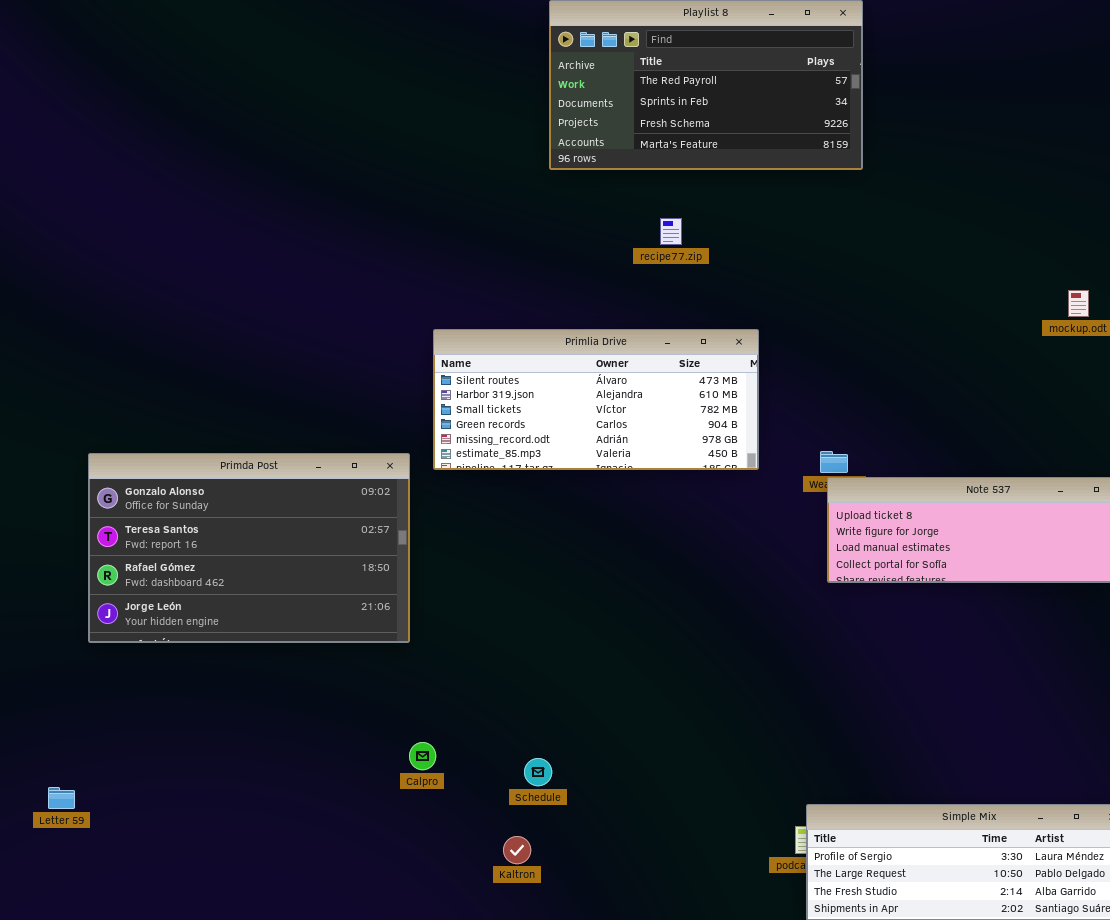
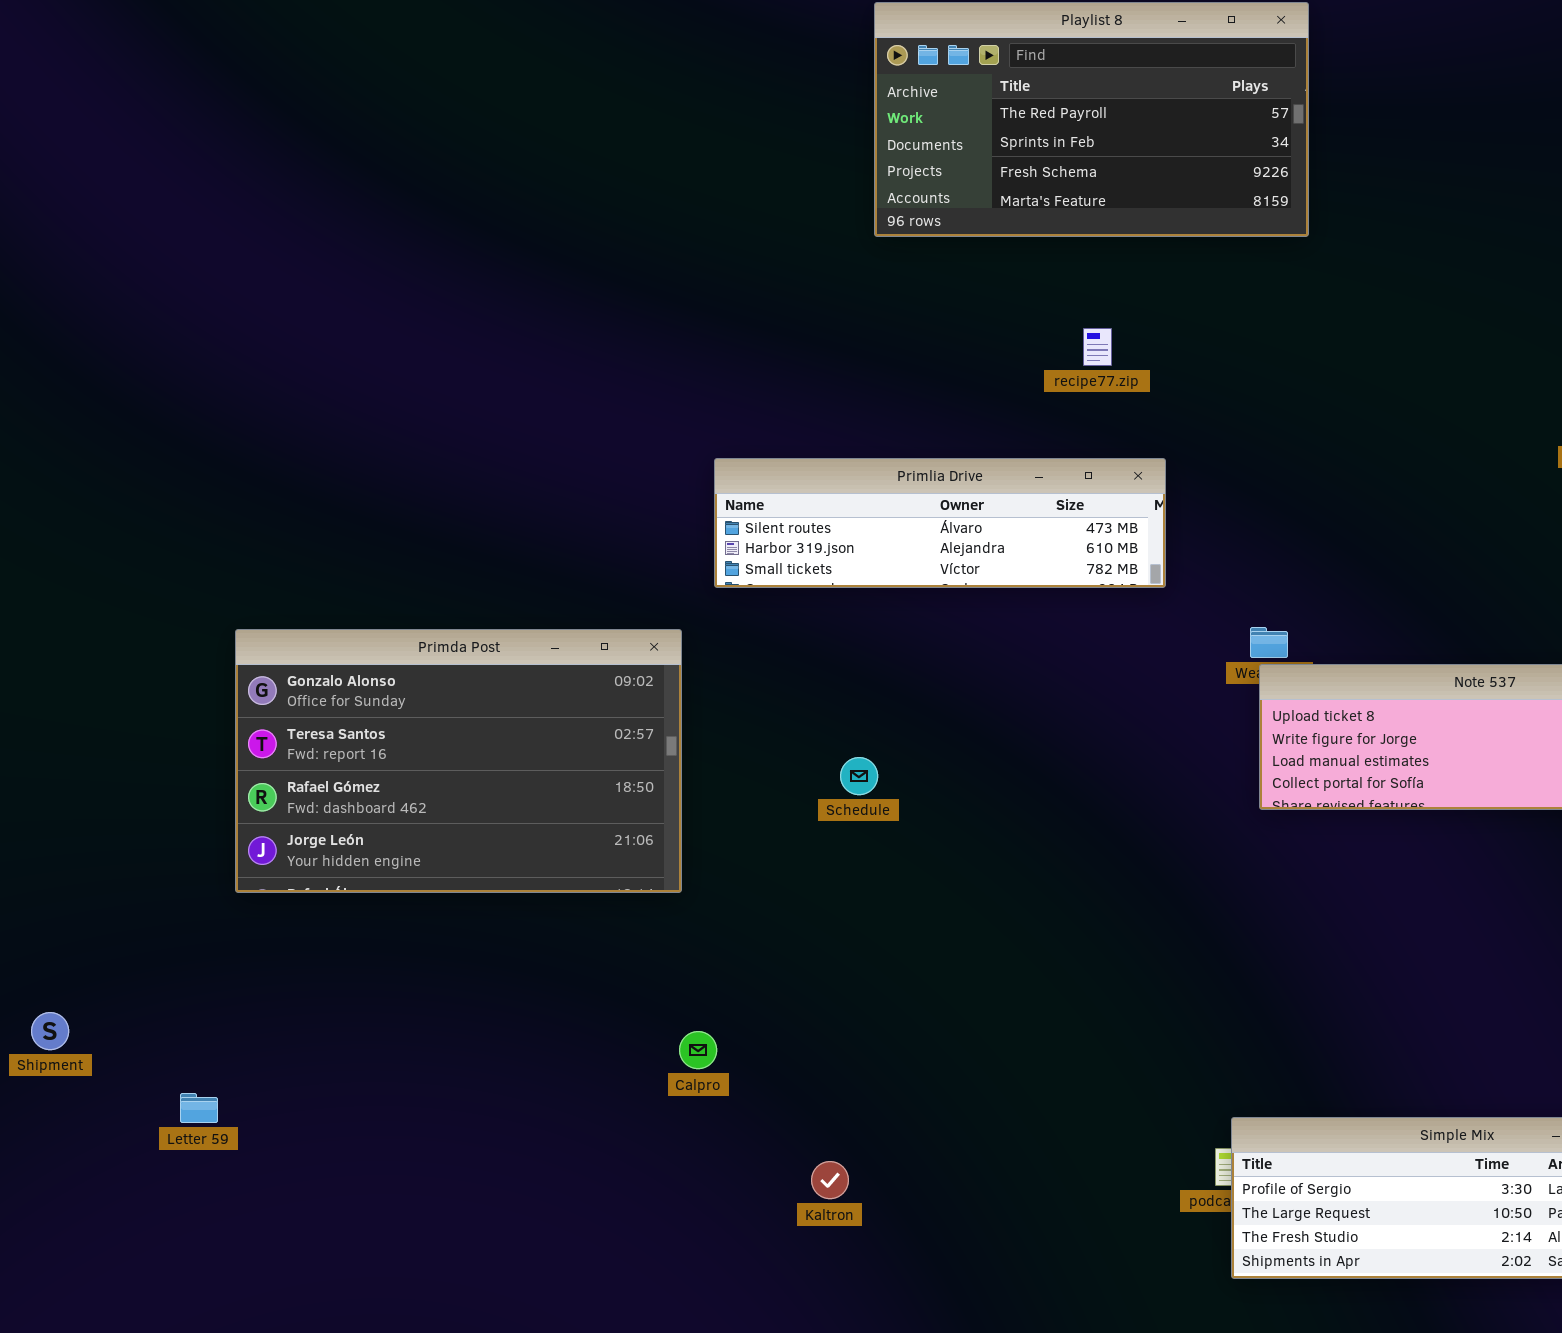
recipe77.zip: [660,218,682,245] -> [1083,328,1112,366], moved
Primlia Drive: [433,329,759,470] -> [714,458,1166,588], resized
Schedule: [524,758,552,786] -> [840,757,878,795], moved

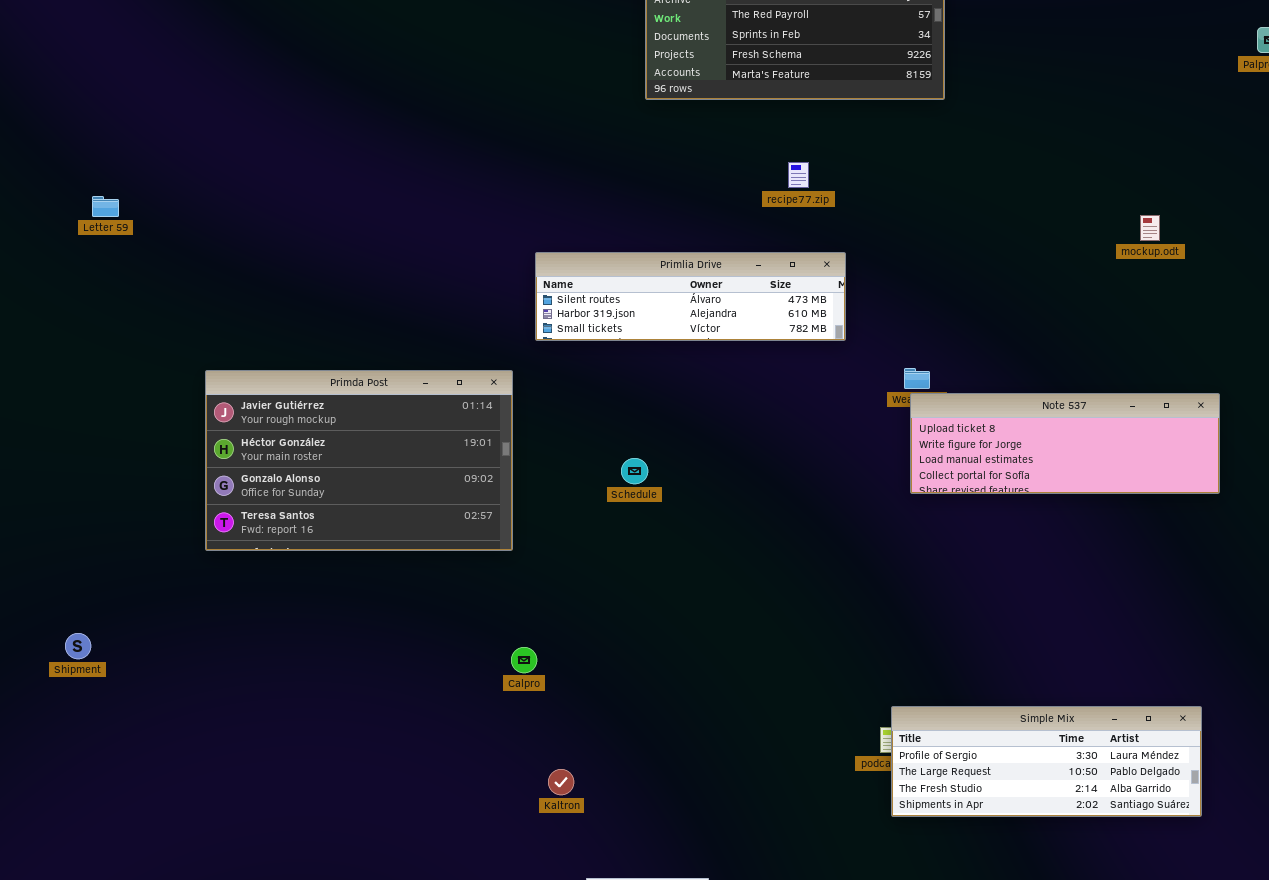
Primda Post: [235,629,682,893] -> [205,370,513,551], scrolled up 2 rows
Letter 59: [180,1093,218,1123] -> [92,196,119,217], moved
Kaltron: [811,1161,849,1199] -> [548,769,574,795], moved

